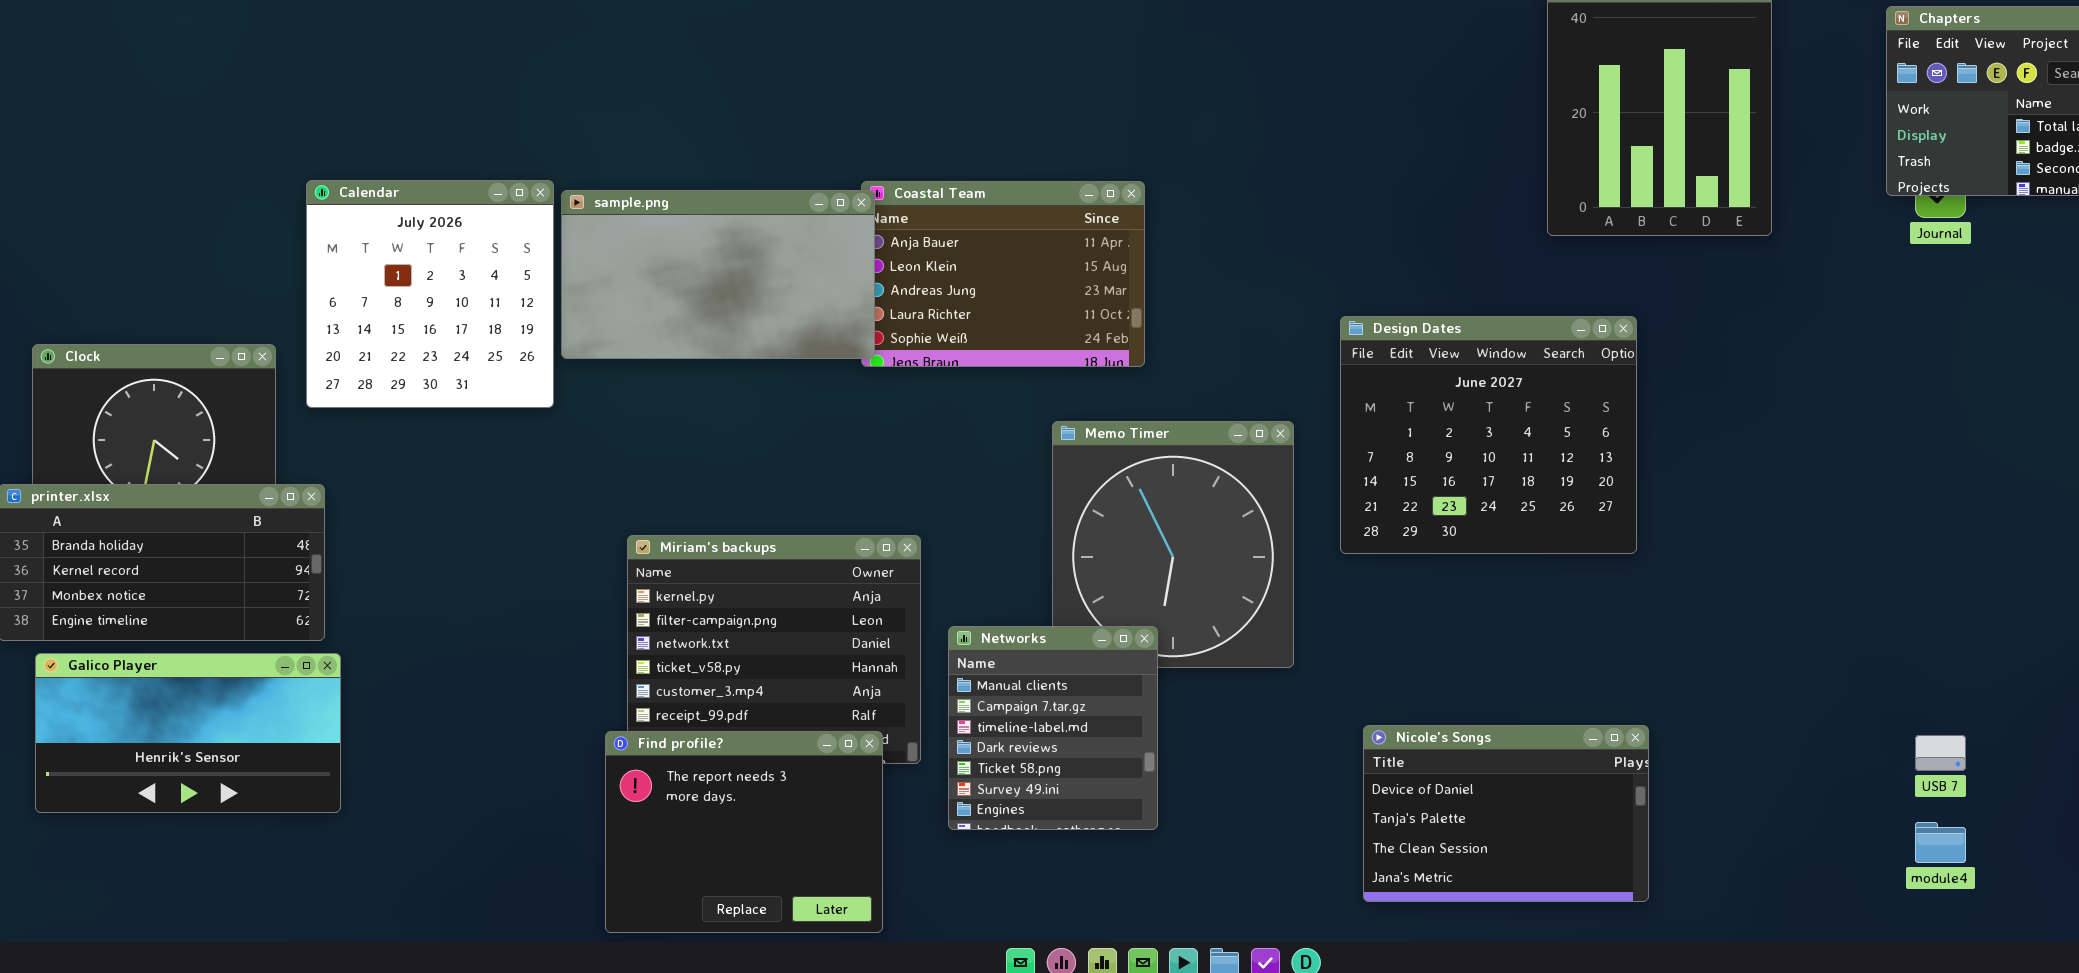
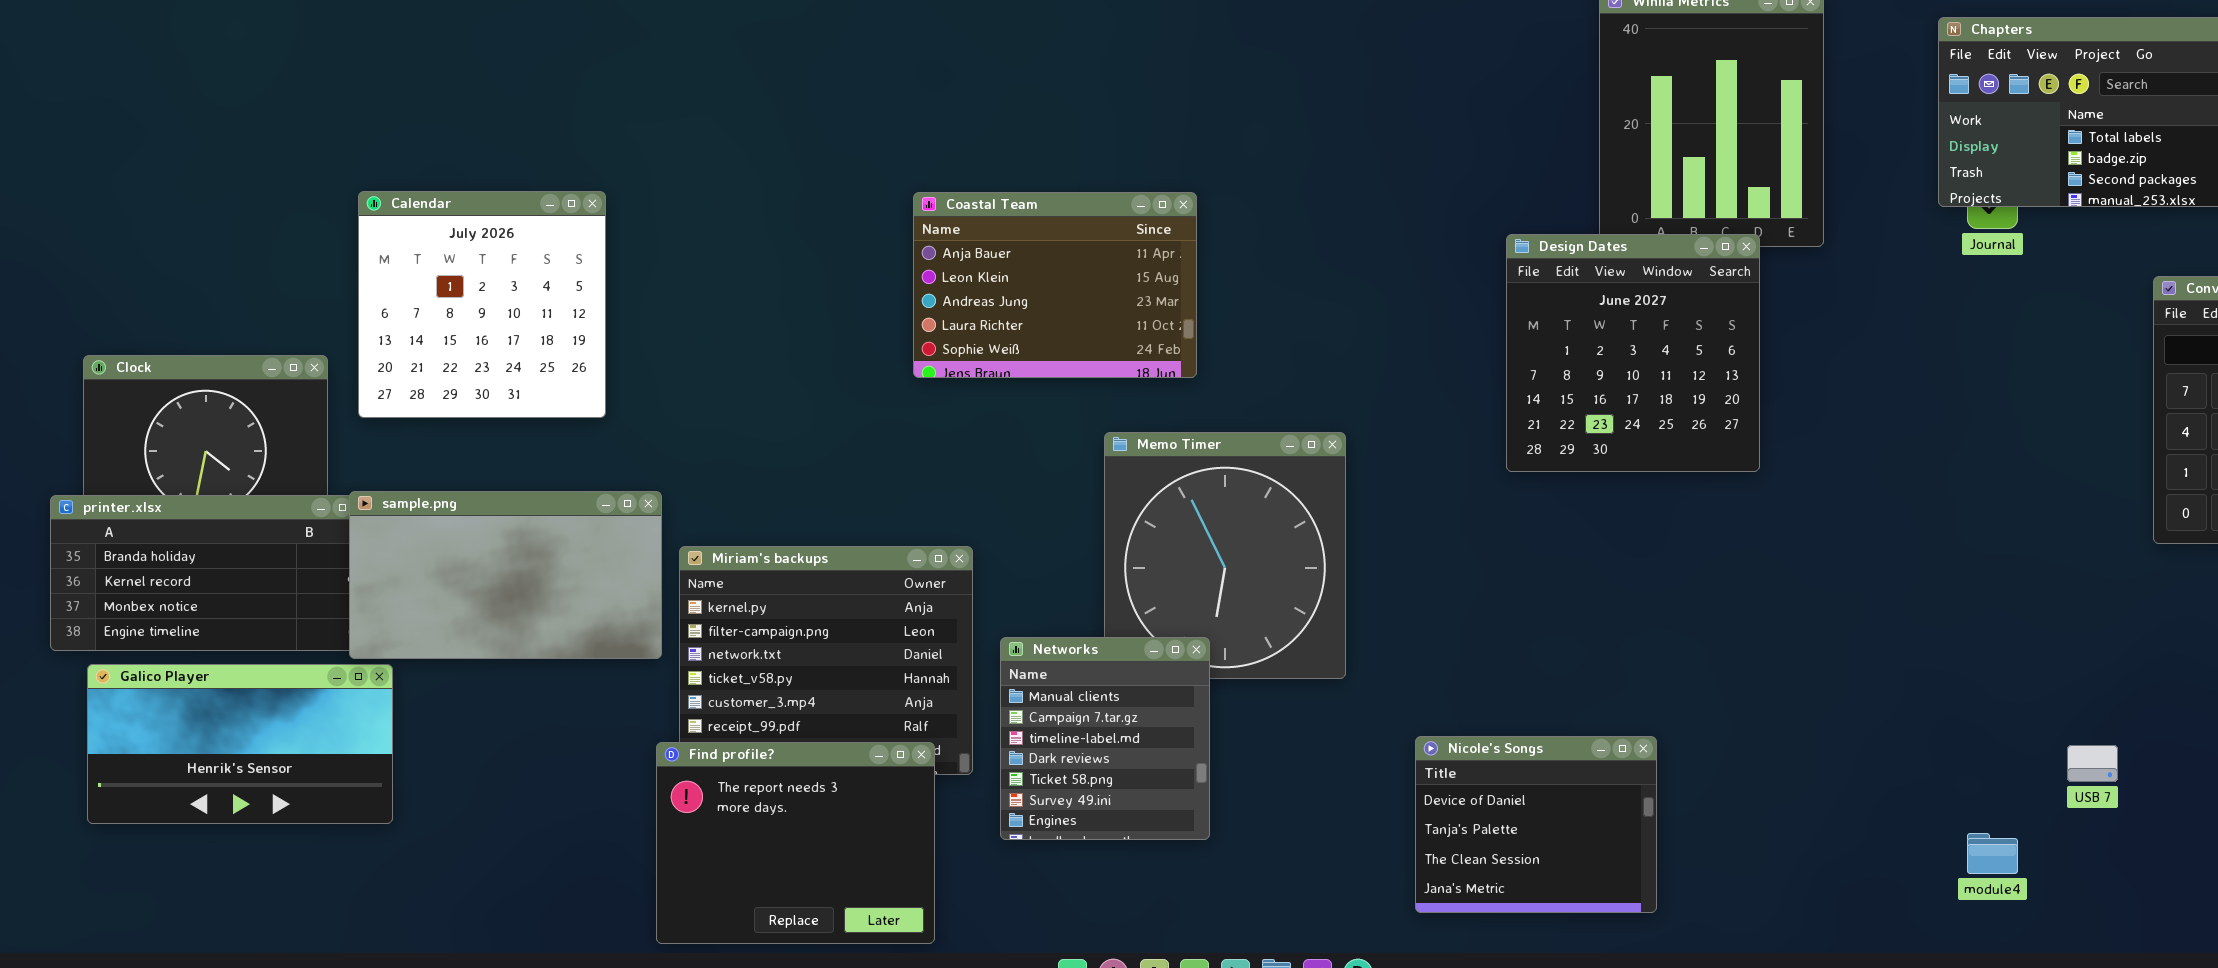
sample.png: [561,190,875,359] -> [349,491,662,659], moved
Design Dates: [1340,316,1637,554] -> [1506,234,1760,472], moved, resized
Nicole's Songs: [1363,725,1649,902] -> [1415,736,1657,913], resized
USB 7: [1915,735,1966,771] -> [2067,745,2118,782], moved

